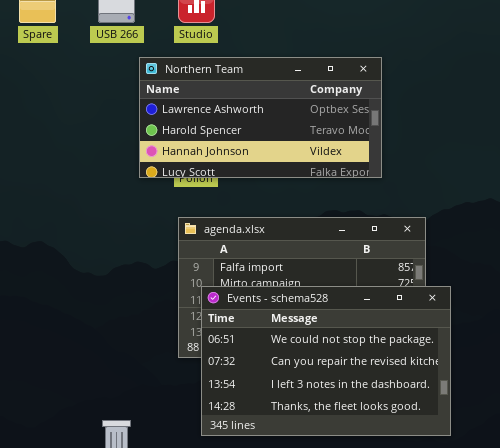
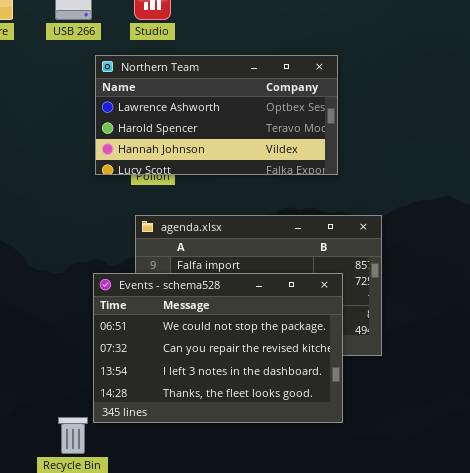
Events - schema528: [201,286,451,436] -> [93,273,343,423], moved

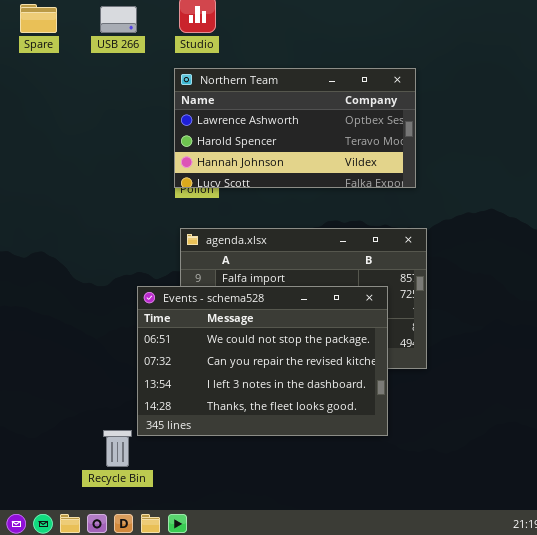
Northern Team: [95,55,338,175] -> [174,68,416,188], moved

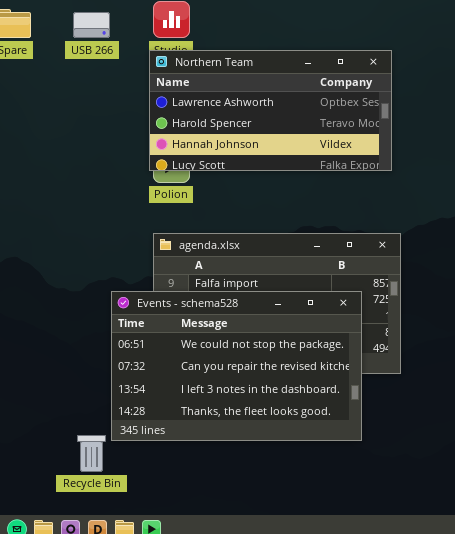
Northern Team: [174,68,416,188] -> [149,50,392,171], moved

